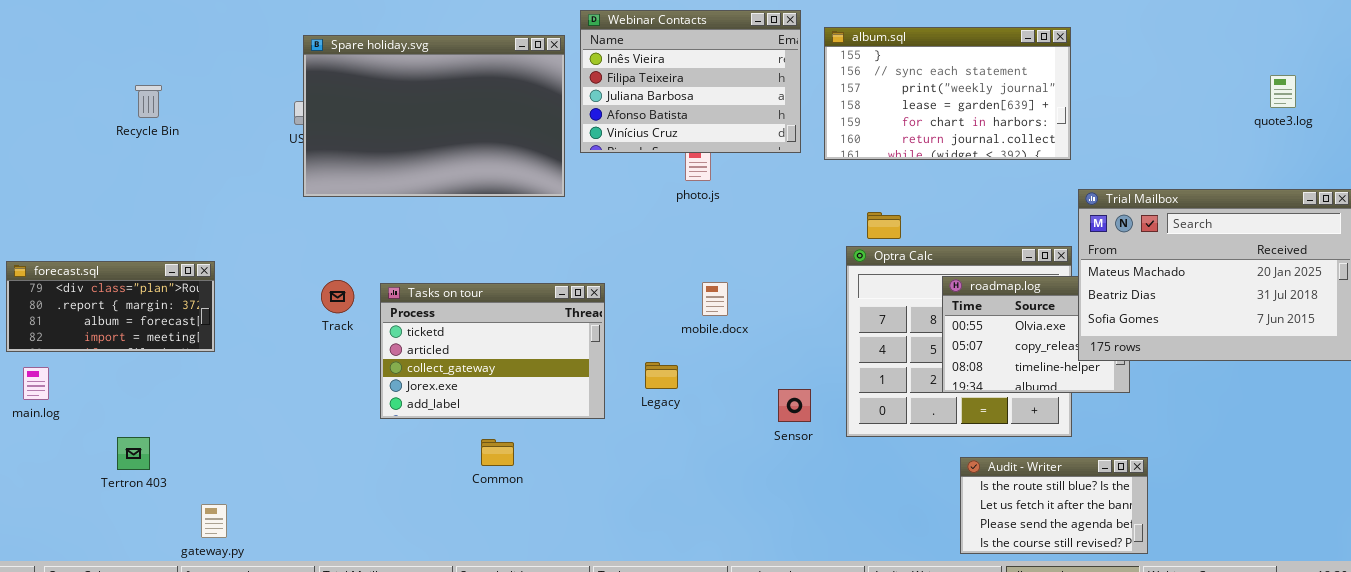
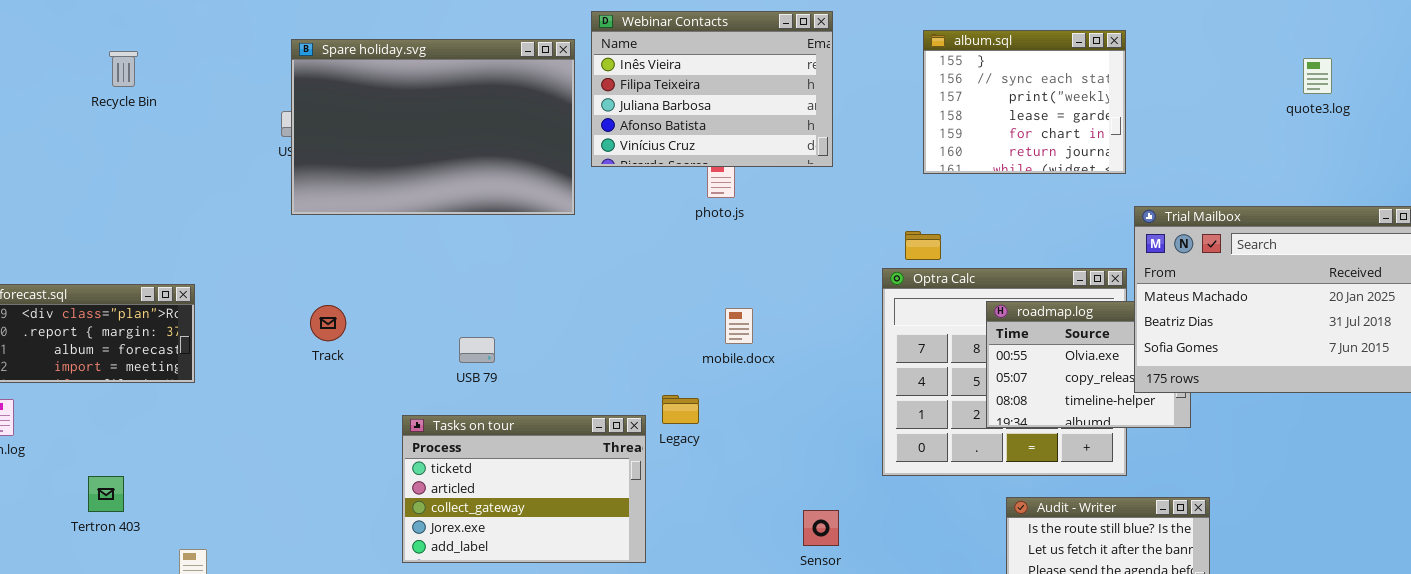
album.sql: [824,27,1071,160] -> [923,30,1126,174], resized
quote3.log: [1270,75,1296,108] -> [1303,58,1332,94], moved
Recycle Bin: [135,85,162,118] -> [109,51,138,87], moved
Tasks on tour: [380,283,605,419] -> [402,415,646,563], moved
Sensor: [778,389,811,422] -> [803,510,839,546], moved

